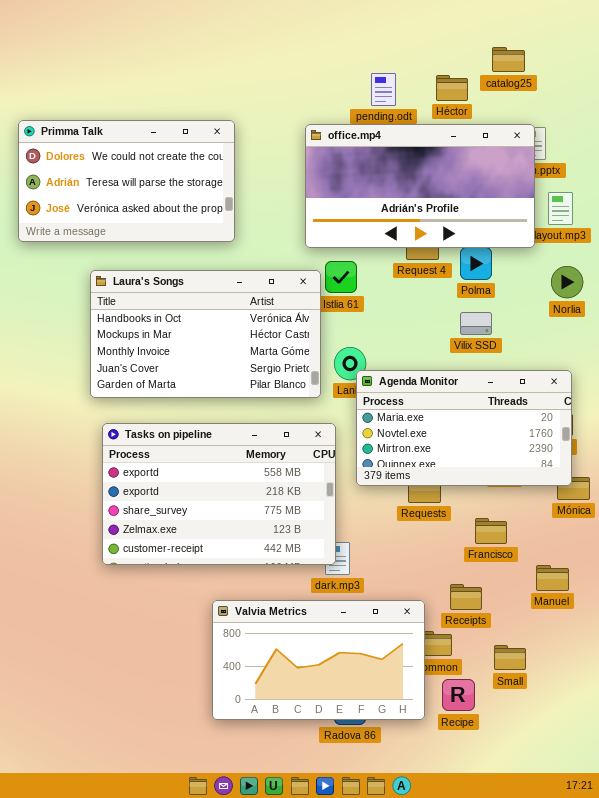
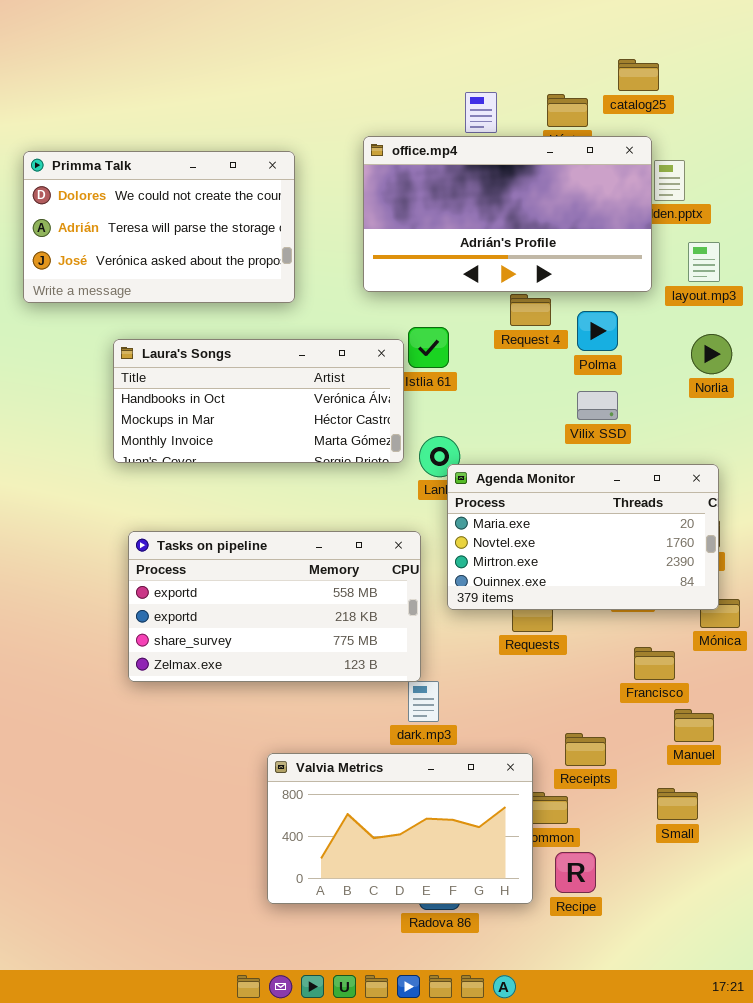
office.mp4: [305,124,535,248] -> [363,136,652,292], moved
Laura's Songs: [90,270,321,398] -> [113,339,404,463], resized
Tasks on pipeline: [102,423,336,565] -> [128,531,421,682], resized
Francisco: [475,518,507,544] -> [634,647,675,680], moved
Small: [494,645,526,670] -> [657,788,698,820], moved

